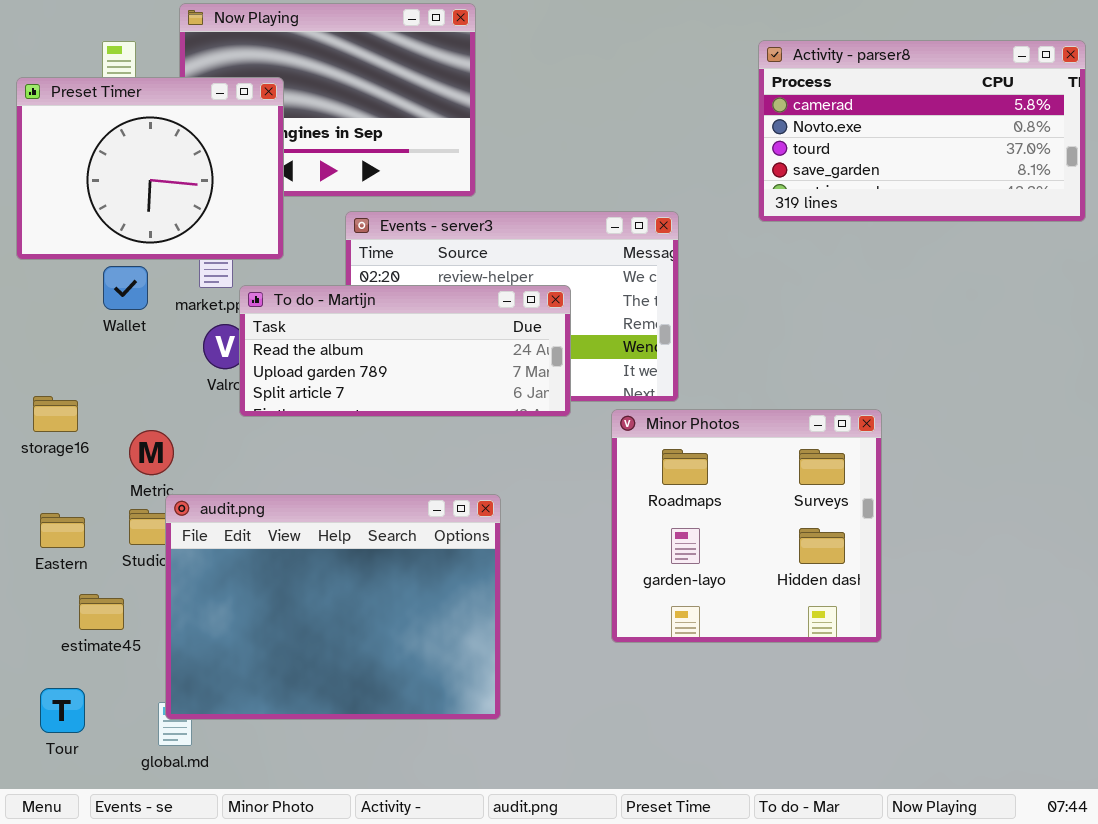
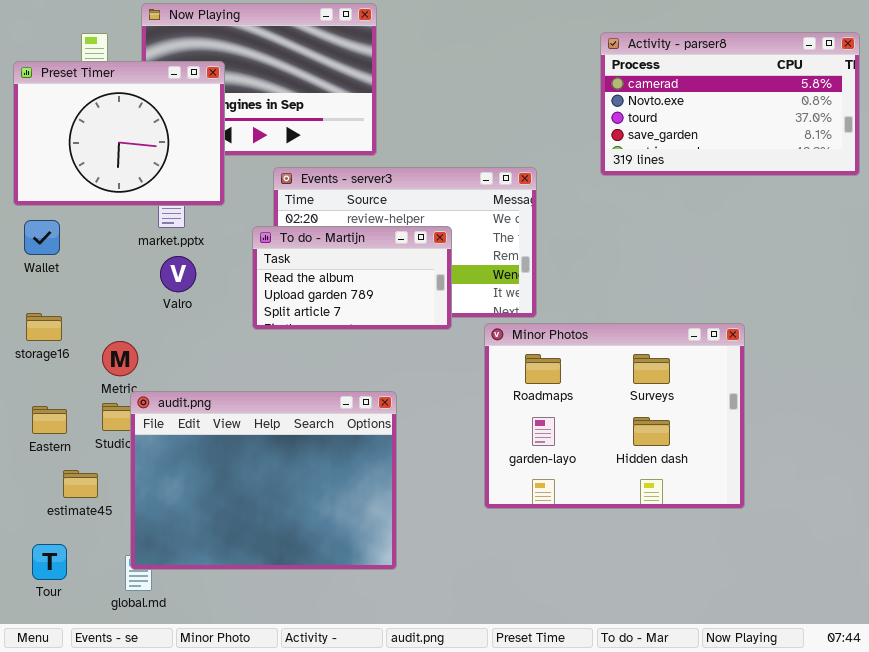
Wallet: [103,266,148,310] -> [24,220,60,255], moved
To do - Martijn: [239,285,571,417] -> [252,226,452,330], resized
Minor Photos: [611,409,882,643] -> [484,323,745,509], resized

